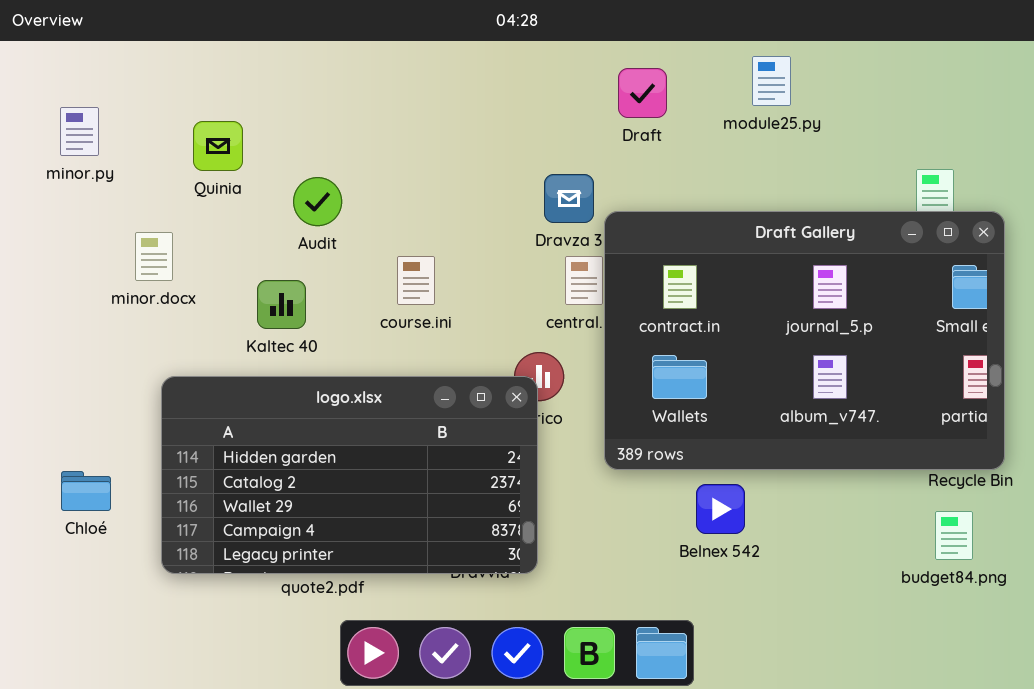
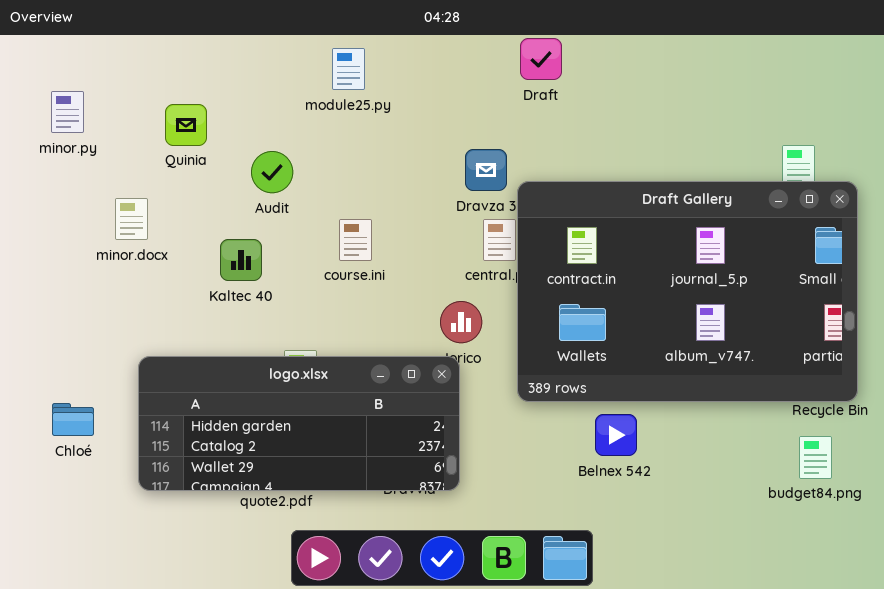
module25.py: [752,56,791,106] -> [332,48,365,90], moved
Draft: [618,68,667,118] -> [520,38,562,80], moved
logo.xlsx: [161,376,538,574] -> [138,356,460,491], resized

